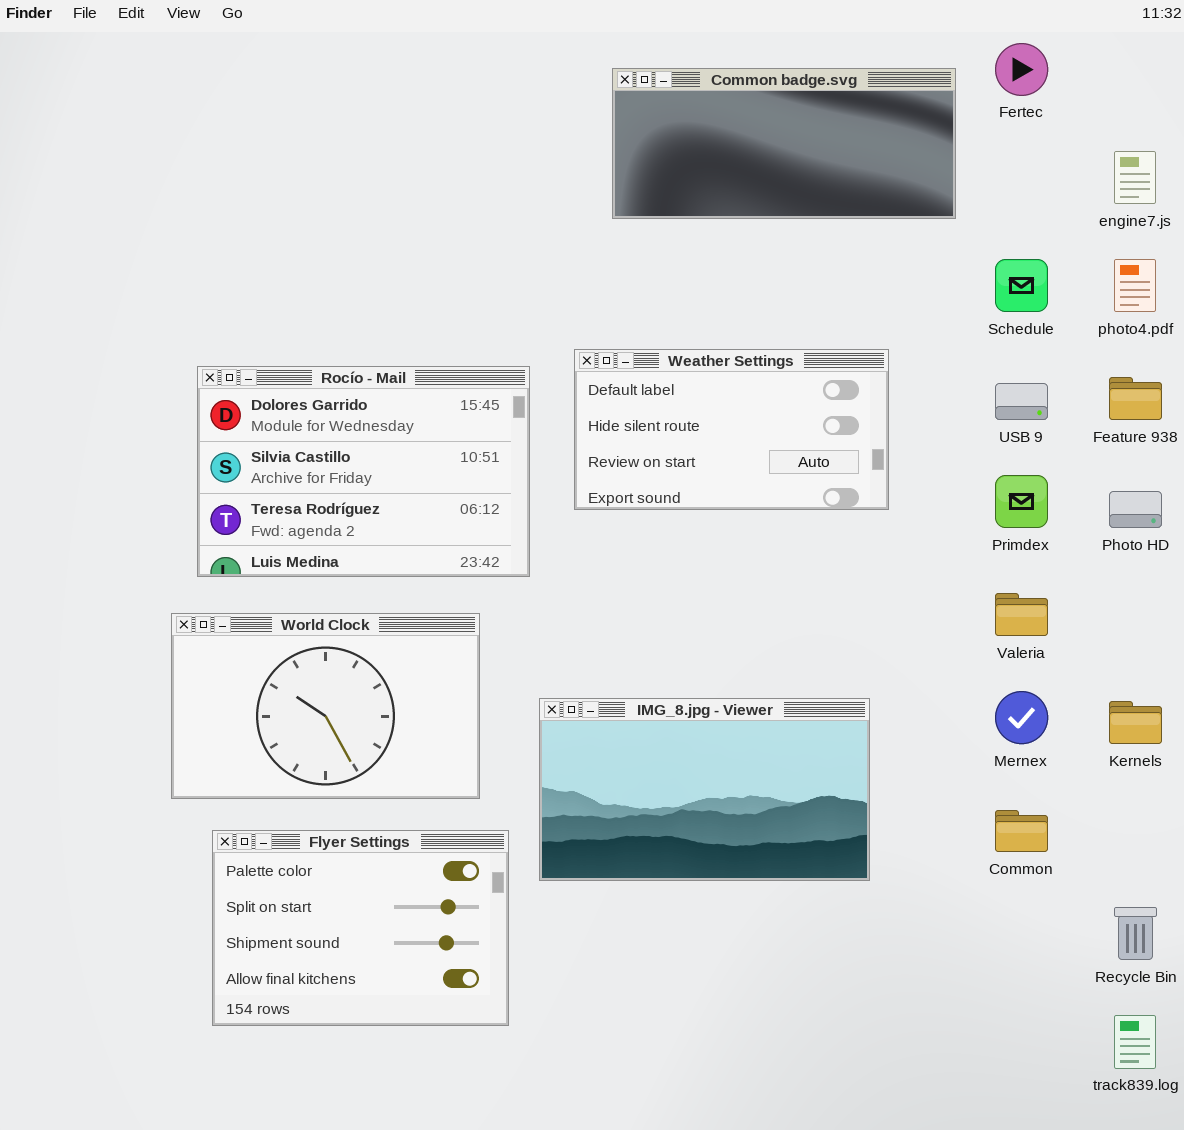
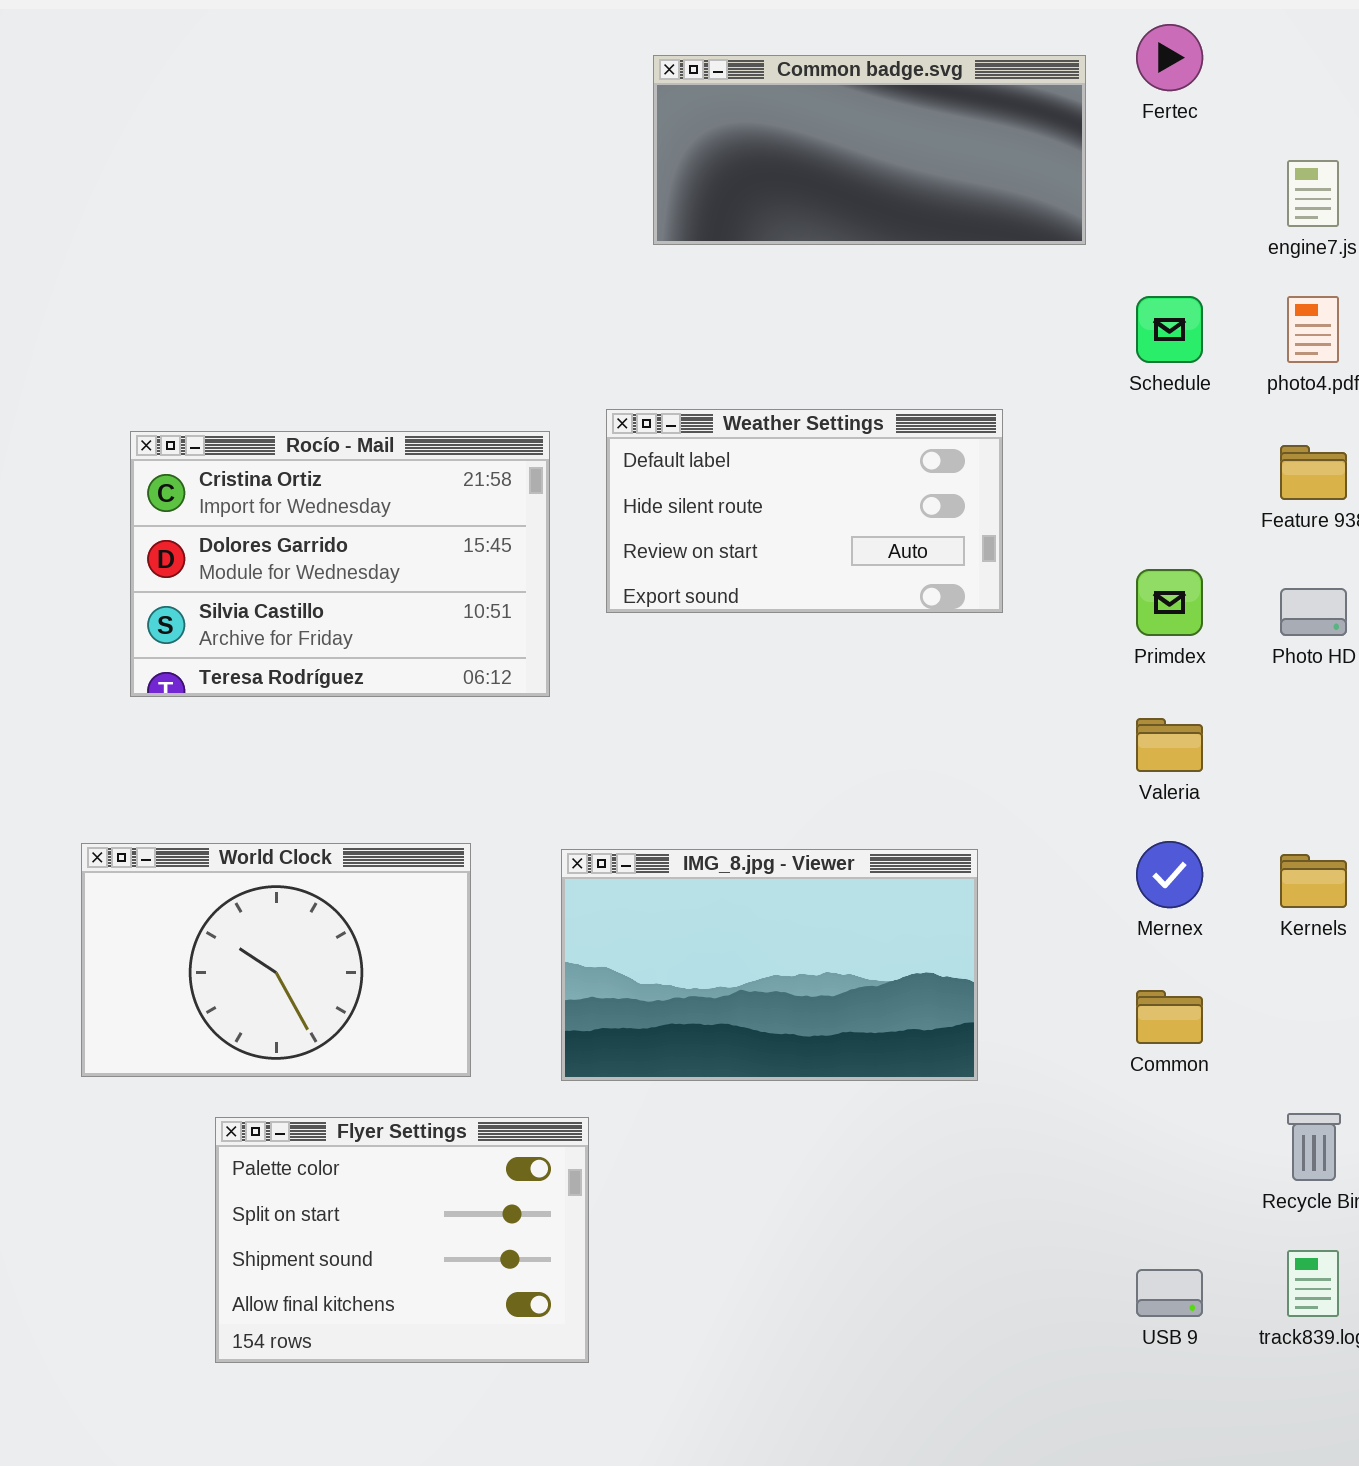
Rocío - Mail: [197,366,530,577] -> [130,431,550,697], scrolled up 1 row
USB 9: [995,383,1048,420] -> [1136,1269,1203,1317], moved
World Clock: [171,613,480,799] -> [81,843,471,1077], moved
Flyer Settings: [212,830,509,1026] -> [215,1117,589,1363], moved

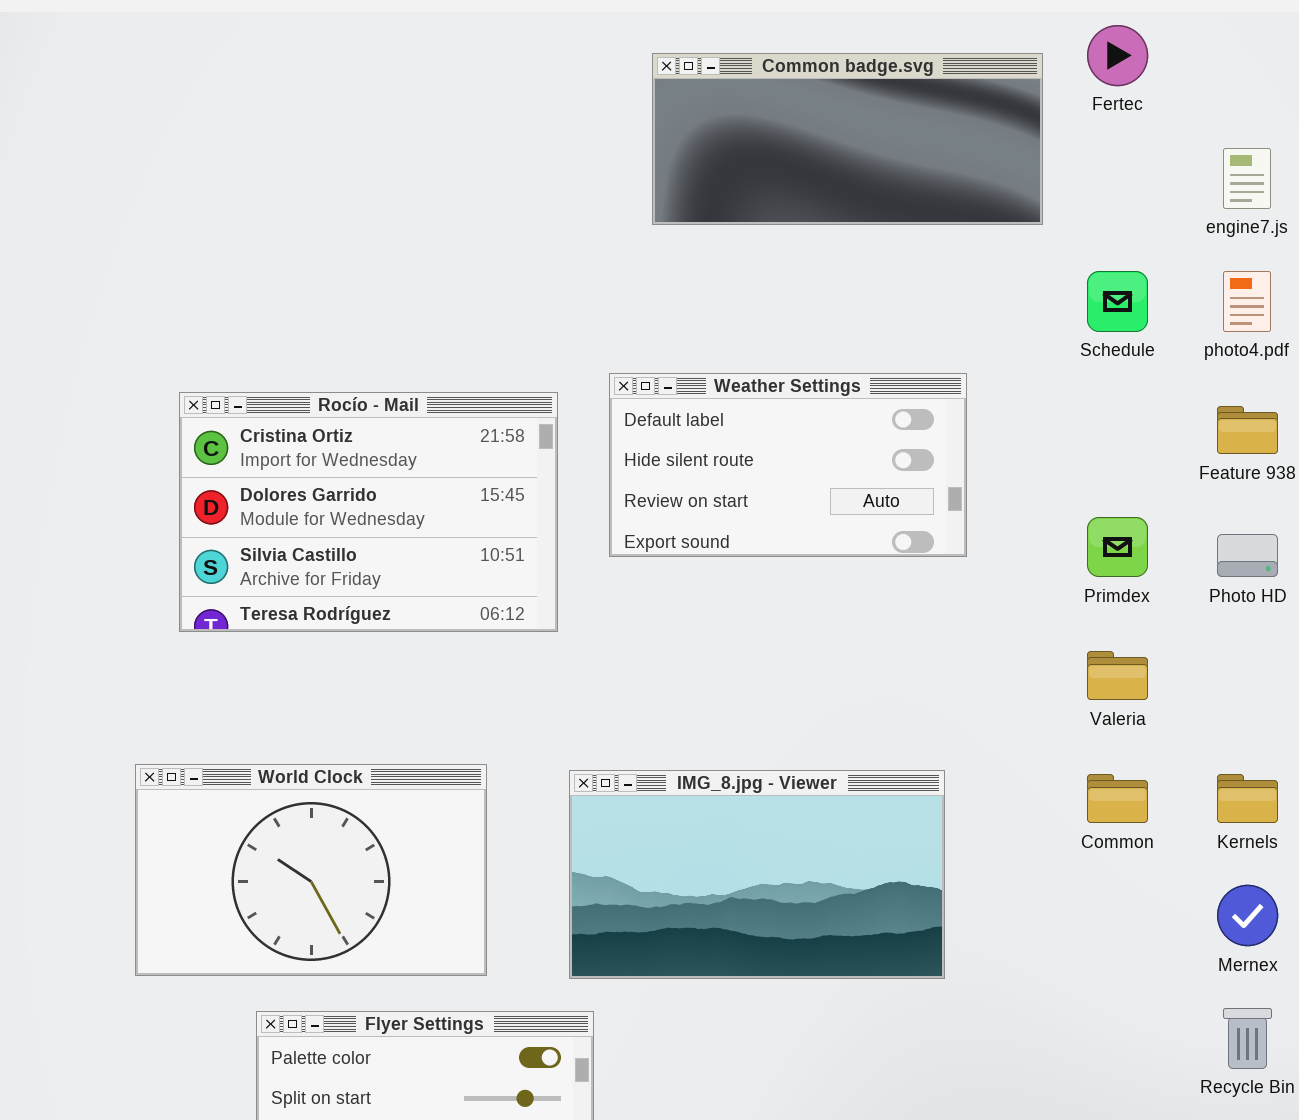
Mernex: [1136,841,1203,908] -> [1217,885,1278,946], moved
Common: [1136,990,1203,1044] -> [1087,774,1148,823], moved

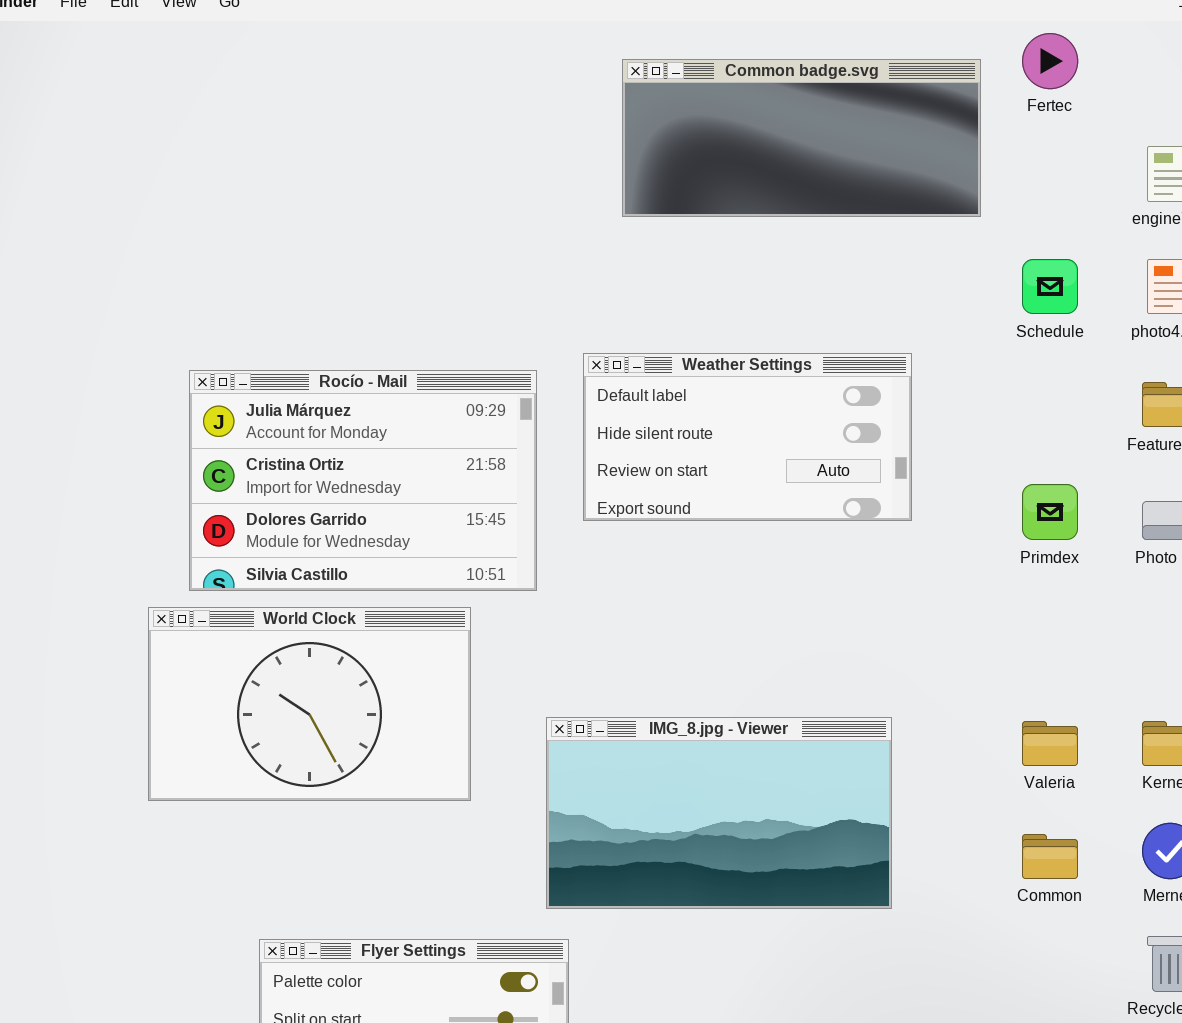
Rocío - Mail: [179,392,558,632] -> [189,370,537,591], scrolled up 1 row
Valeria: [1087,651,1148,700] -> [1022,721,1078,766], moved
World Clock: [135,764,487,976] -> [148,607,471,801], moved
Common: [1087,774,1148,823] -> [1022,834,1078,879], moved

